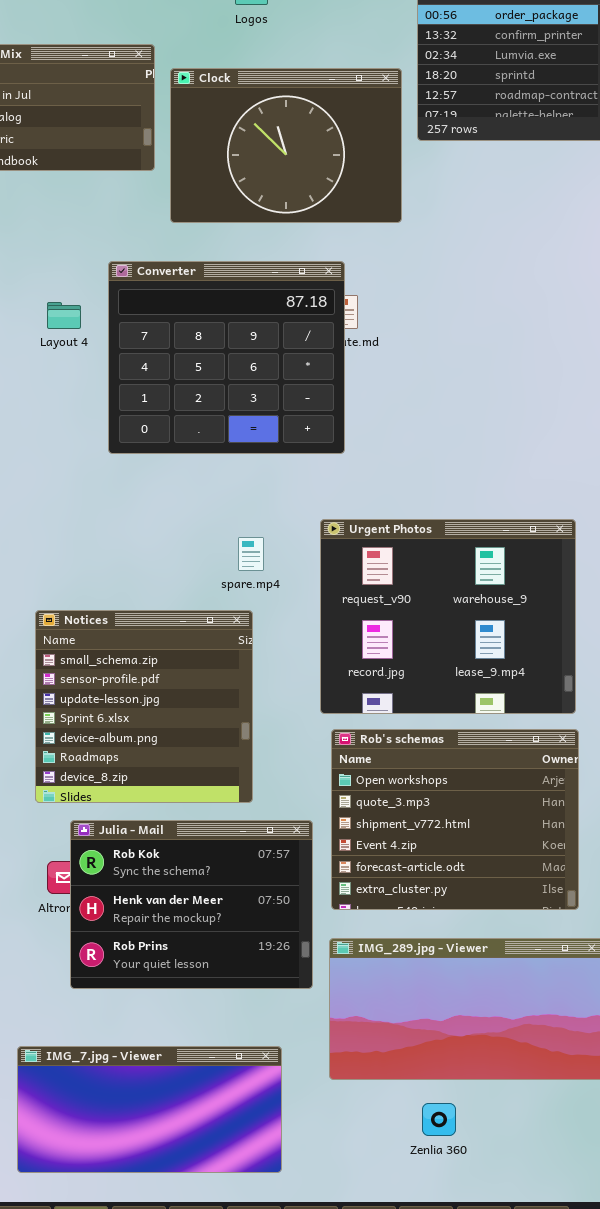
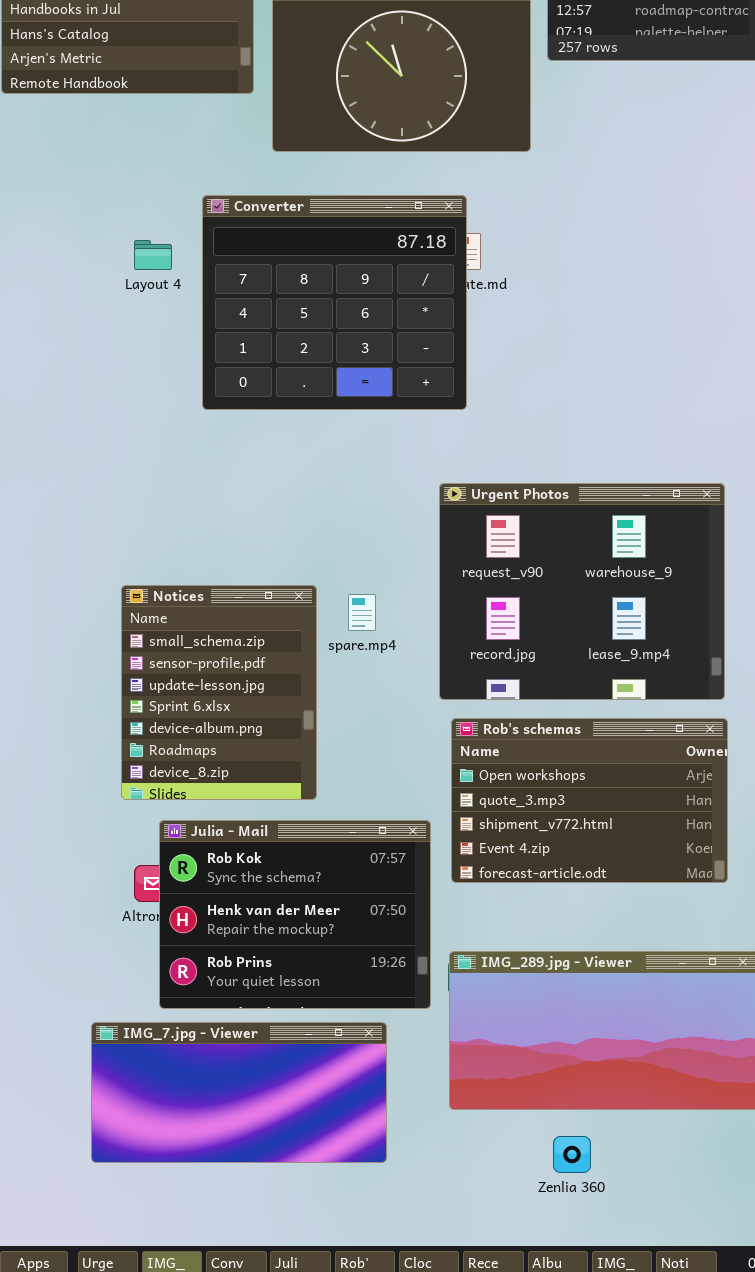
spare.mp4: [238,537,264,571] -> [348,594,376,631], moved
Notices: [35,610,253,803] -> [121,585,317,800], resized
Rob's schemas: [331,729,579,910] -> [451,718,728,883], resized
IMG_7.jpg - Viewer: [17,1046,282,1173] -> [91,1022,387,1163], moved

